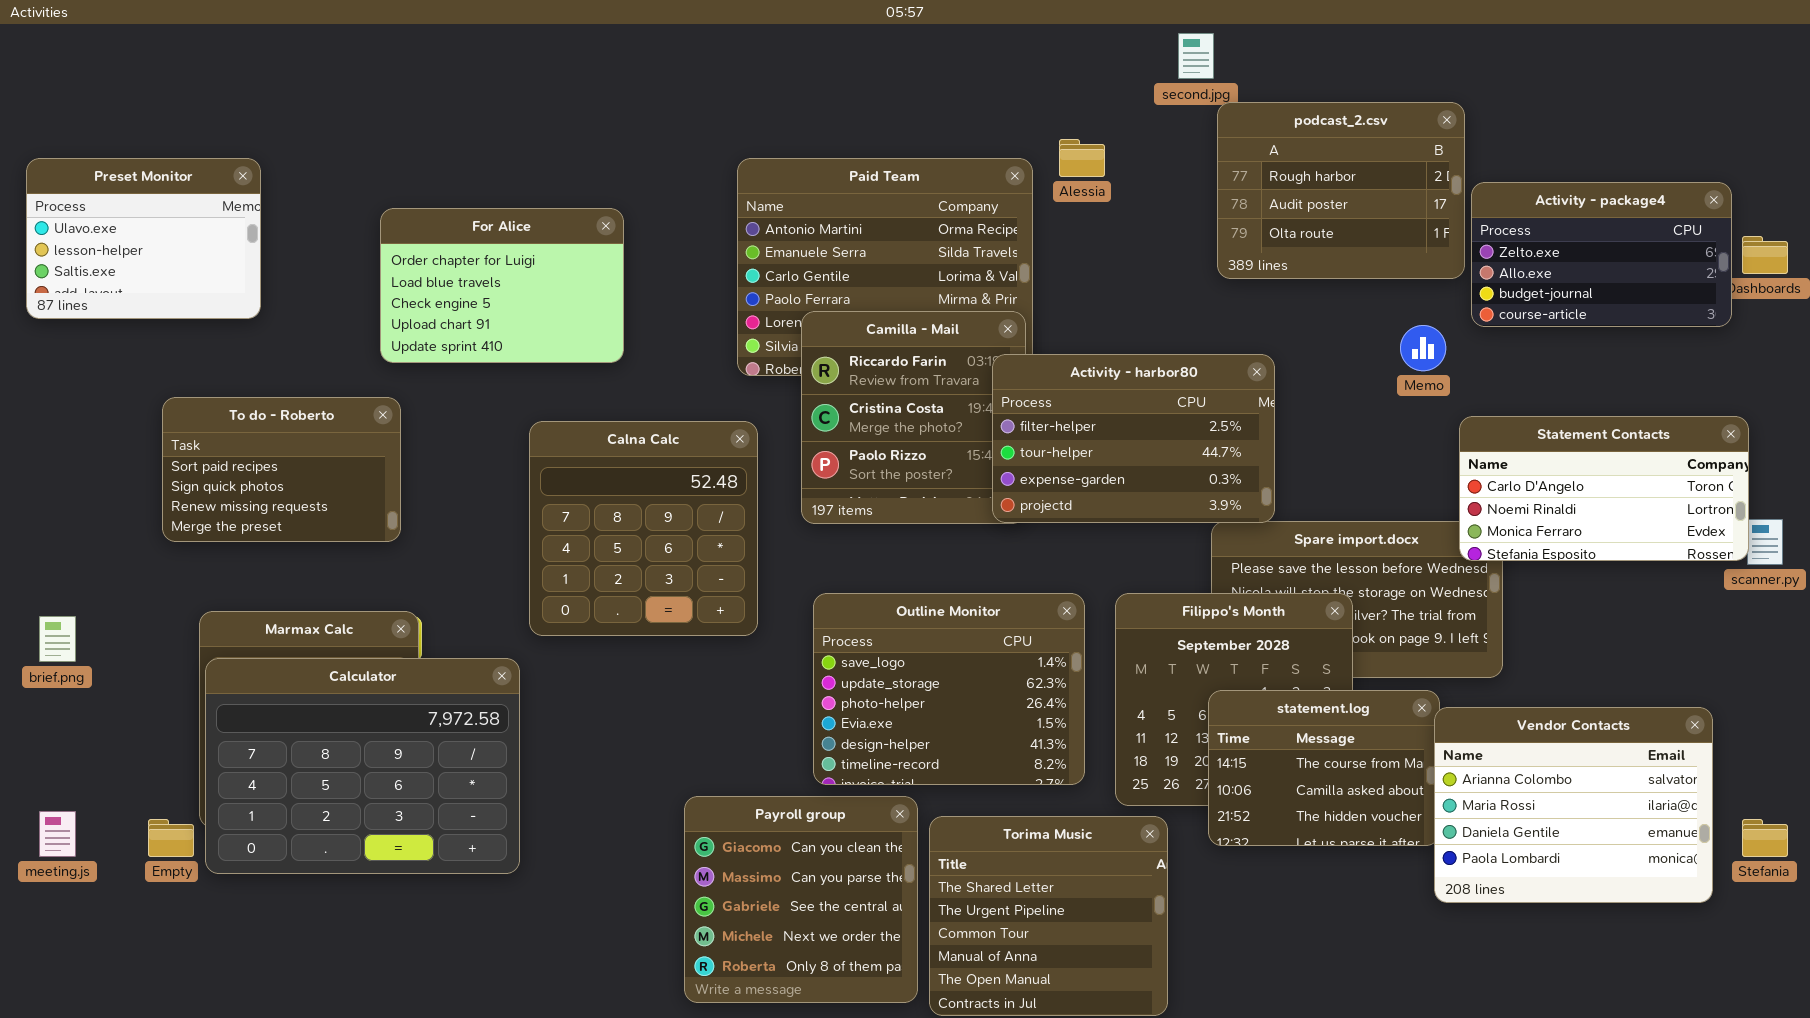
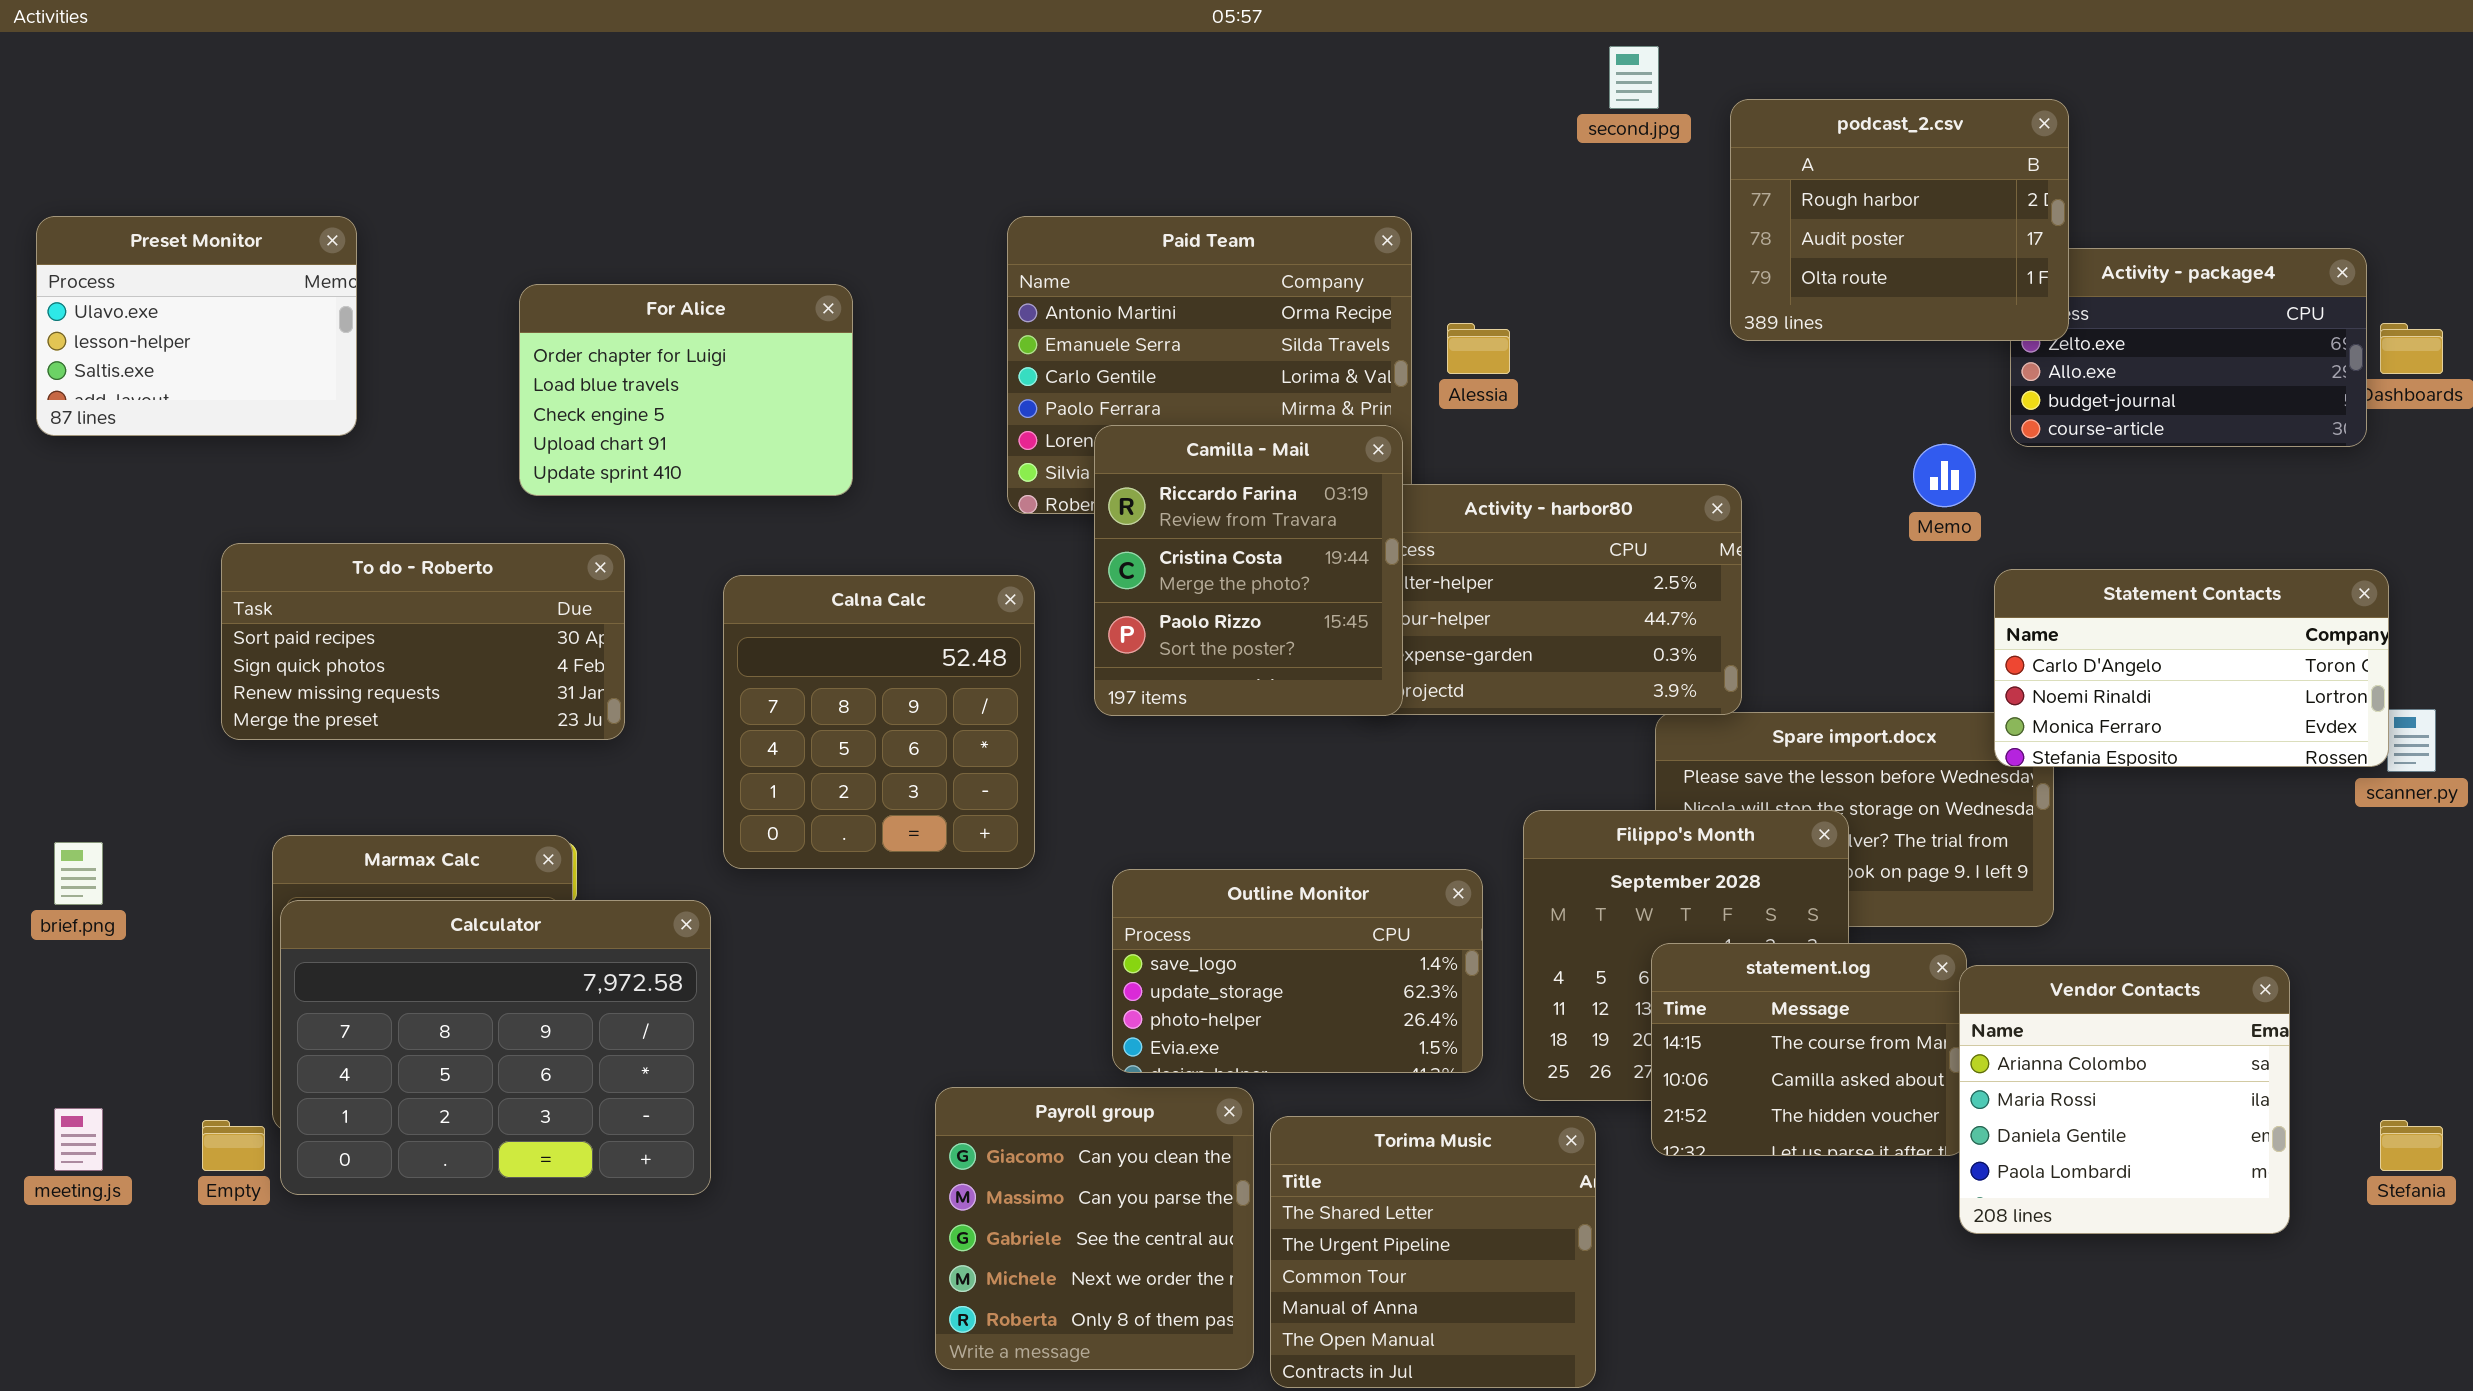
podcast_2.csv: [1217,102,1465,279] -> [1730,99,2069,341], moved
Alessia: [1059,139,1105,177] -> [1447,323,1510,374], moved
Camilla - Mail: [801,311,1026,524] -> [1094,425,1403,716], raised
To do - Roberto: [162,397,401,542] -> [221,543,625,740], resized
Outline Monitor: [813,593,1085,785] -> [1112,869,1483,1073], resized
Vendor Contacts: [1434,707,1713,903] -> [1959,965,2290,1234], resized

